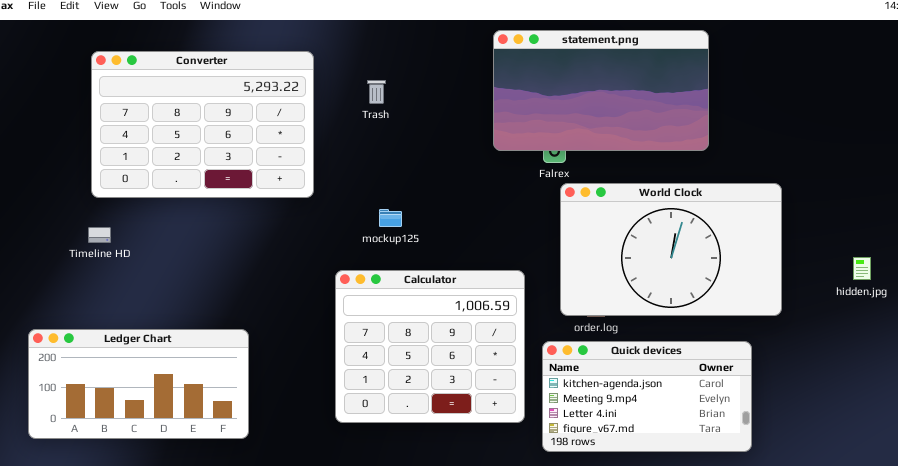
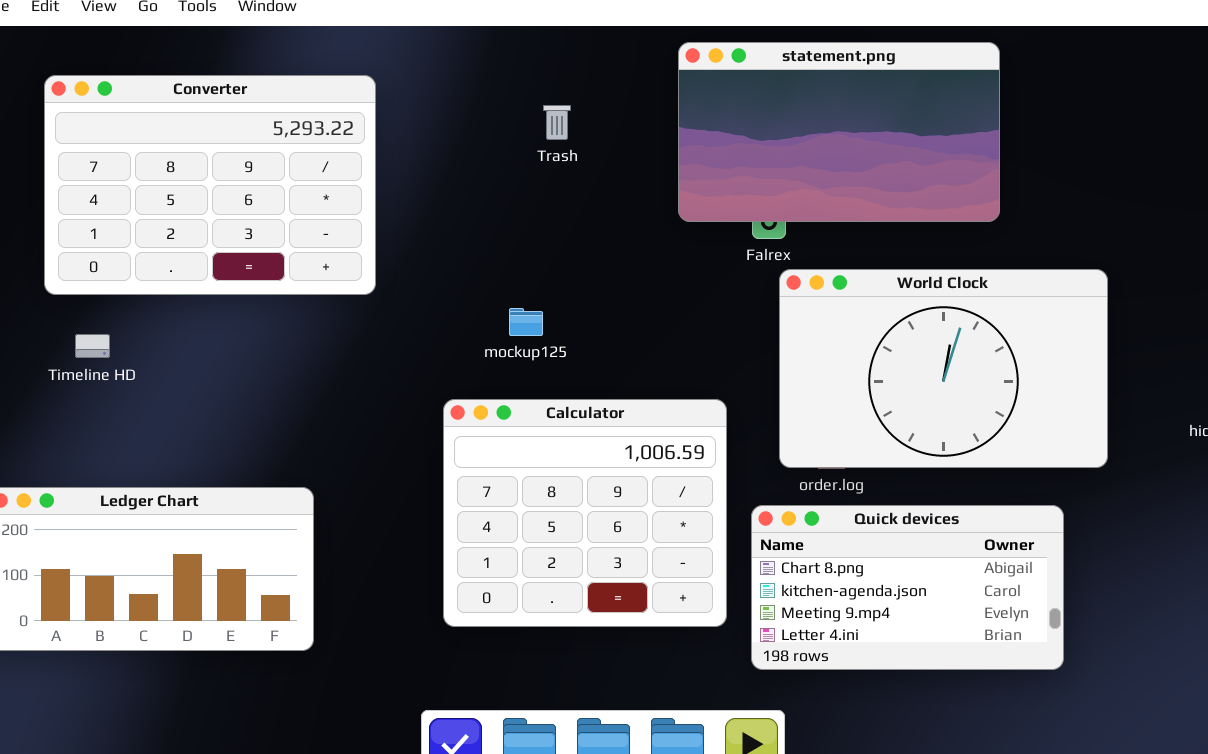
Converter: [91,51,314,198] -> [44,75,376,295], moved
Trash: [367,80,386,104] -> [543,105,571,140], moved
Quick devices: [542,341,752,452] -> [751,505,1064,670], scrolled up 1 row

